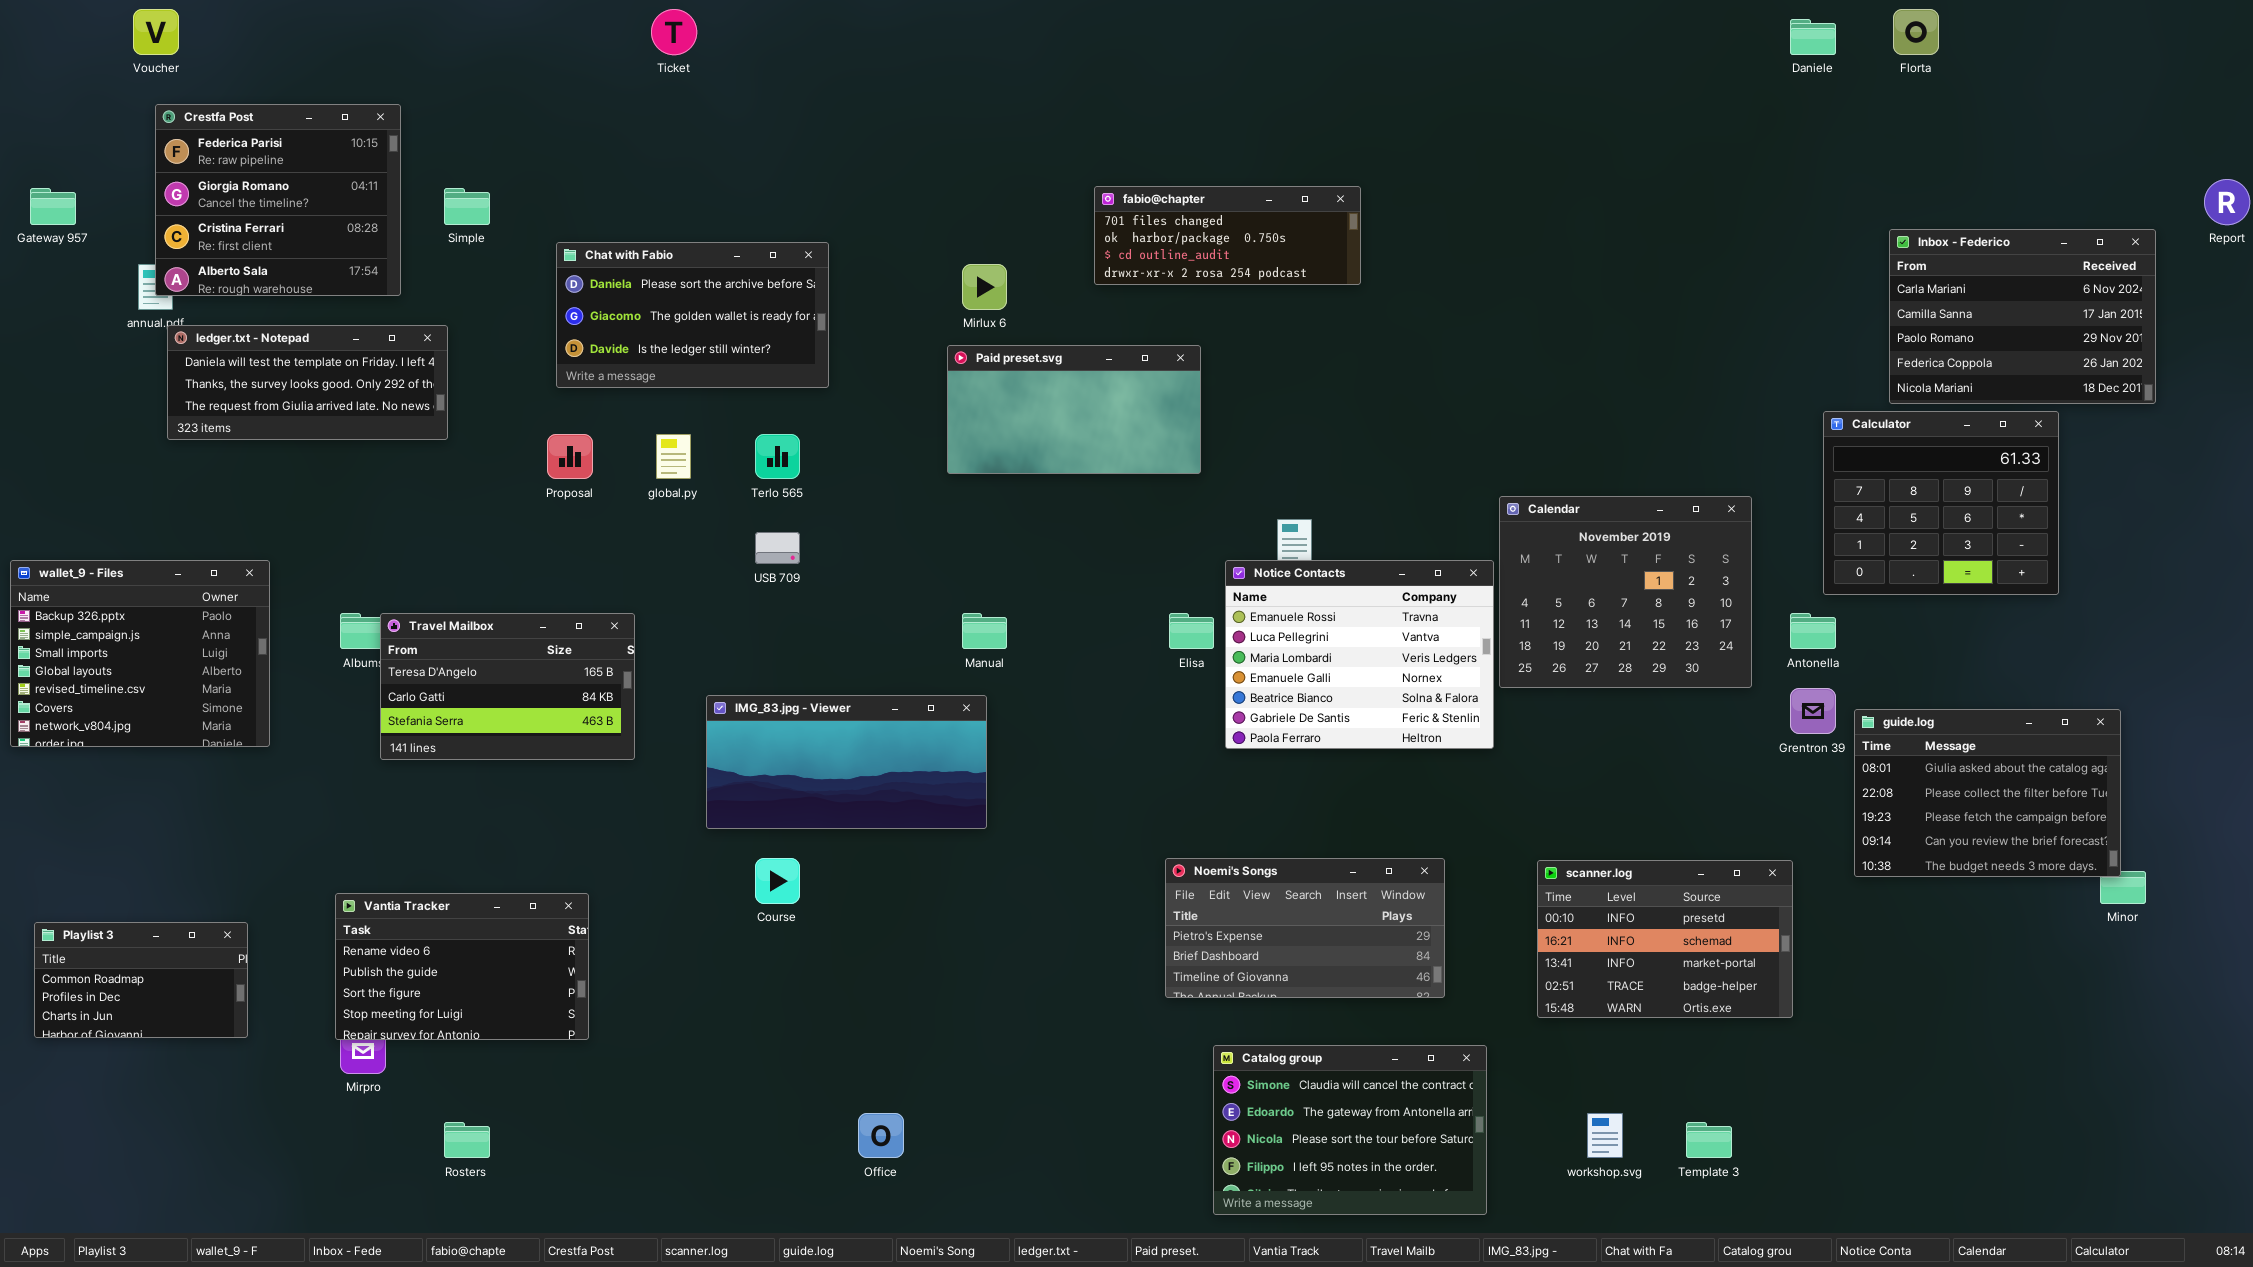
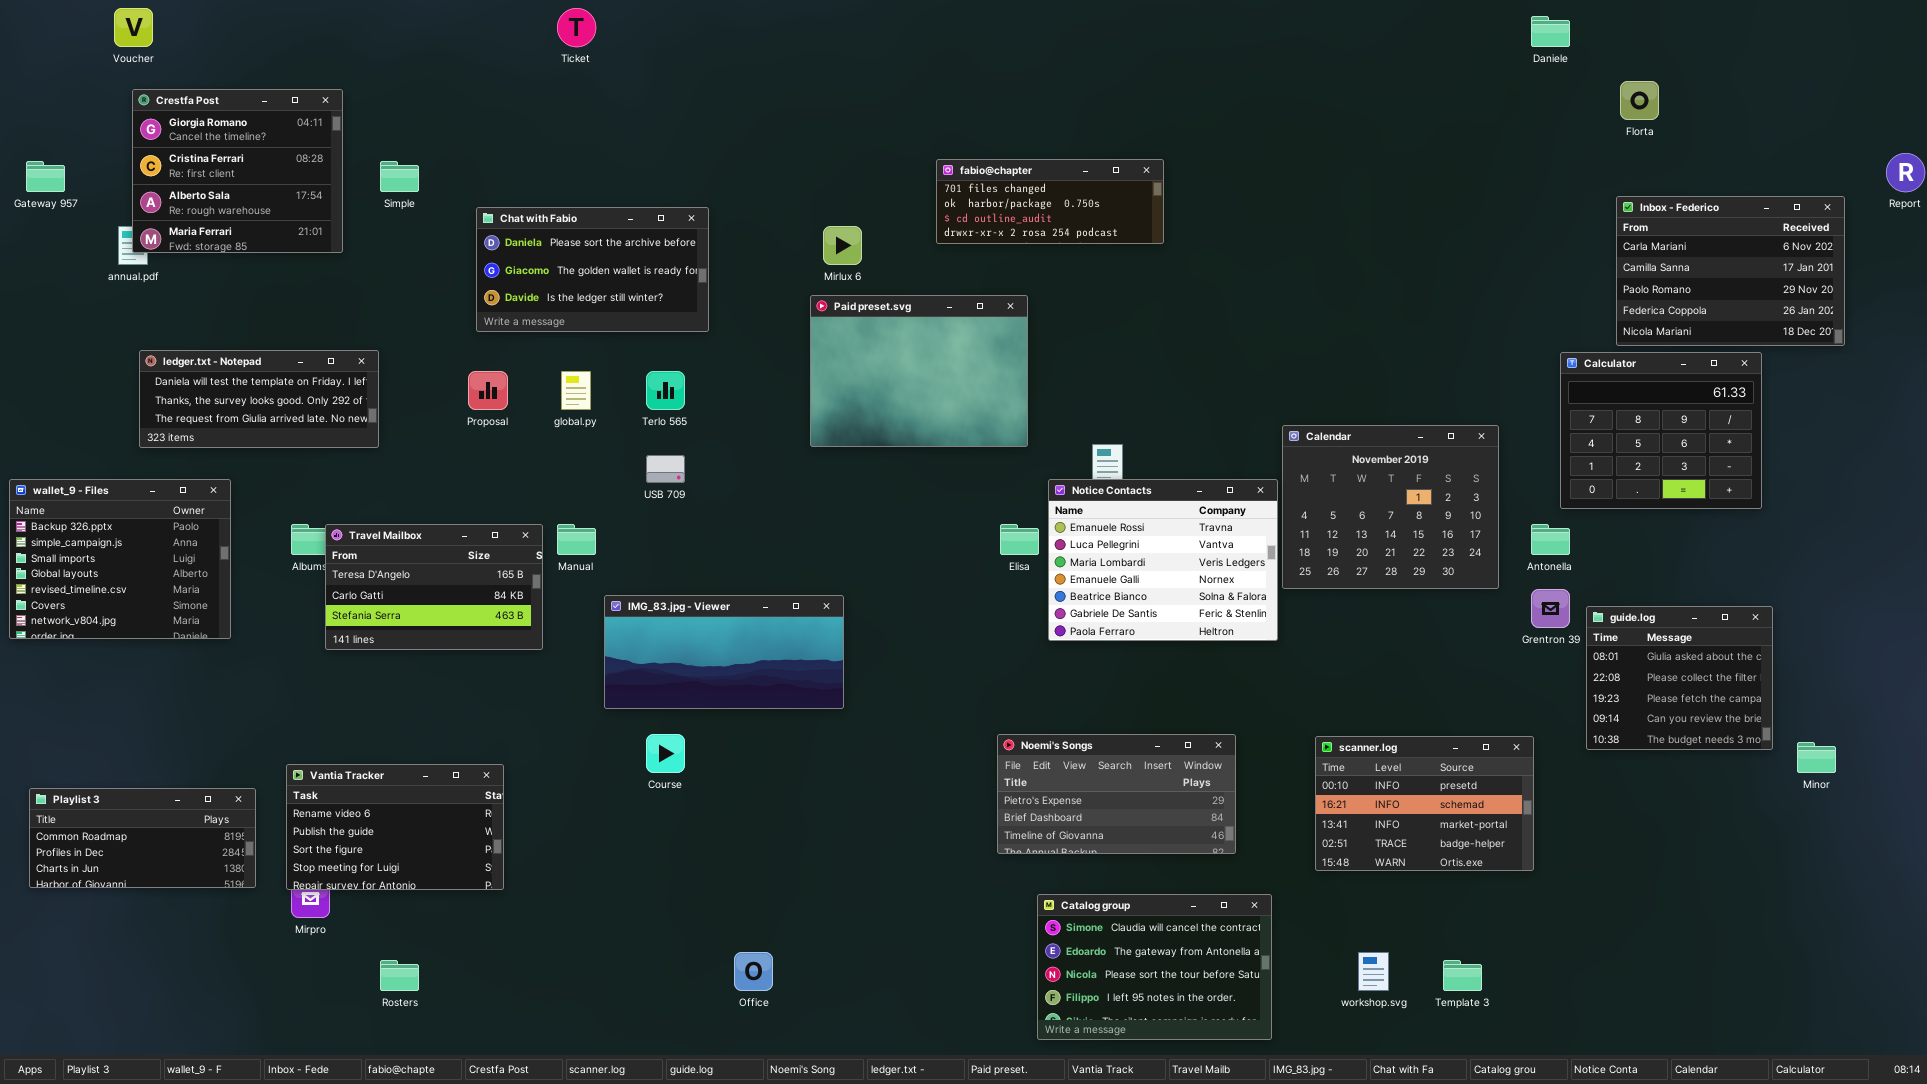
Florta: [1893,9,1939,55] -> [1620,81,1659,120], moved
Crestfa Post: [155,104,401,296] -> [132,89,343,253], scrolled down 1 row
ledger.txt - Notepad: [167,325,448,440] -> [139,350,379,448], moved
Paid preset.svg: [947,345,1201,474] -> [810,295,1028,447], resized
Manual: [962,613,1007,649] -> [557,524,596,555], moved
guide.log: [1854,709,2121,877] -> [1586,606,1773,750], resized
Playlist 3: [34,922,248,1038] -> [29,788,256,888], resized

